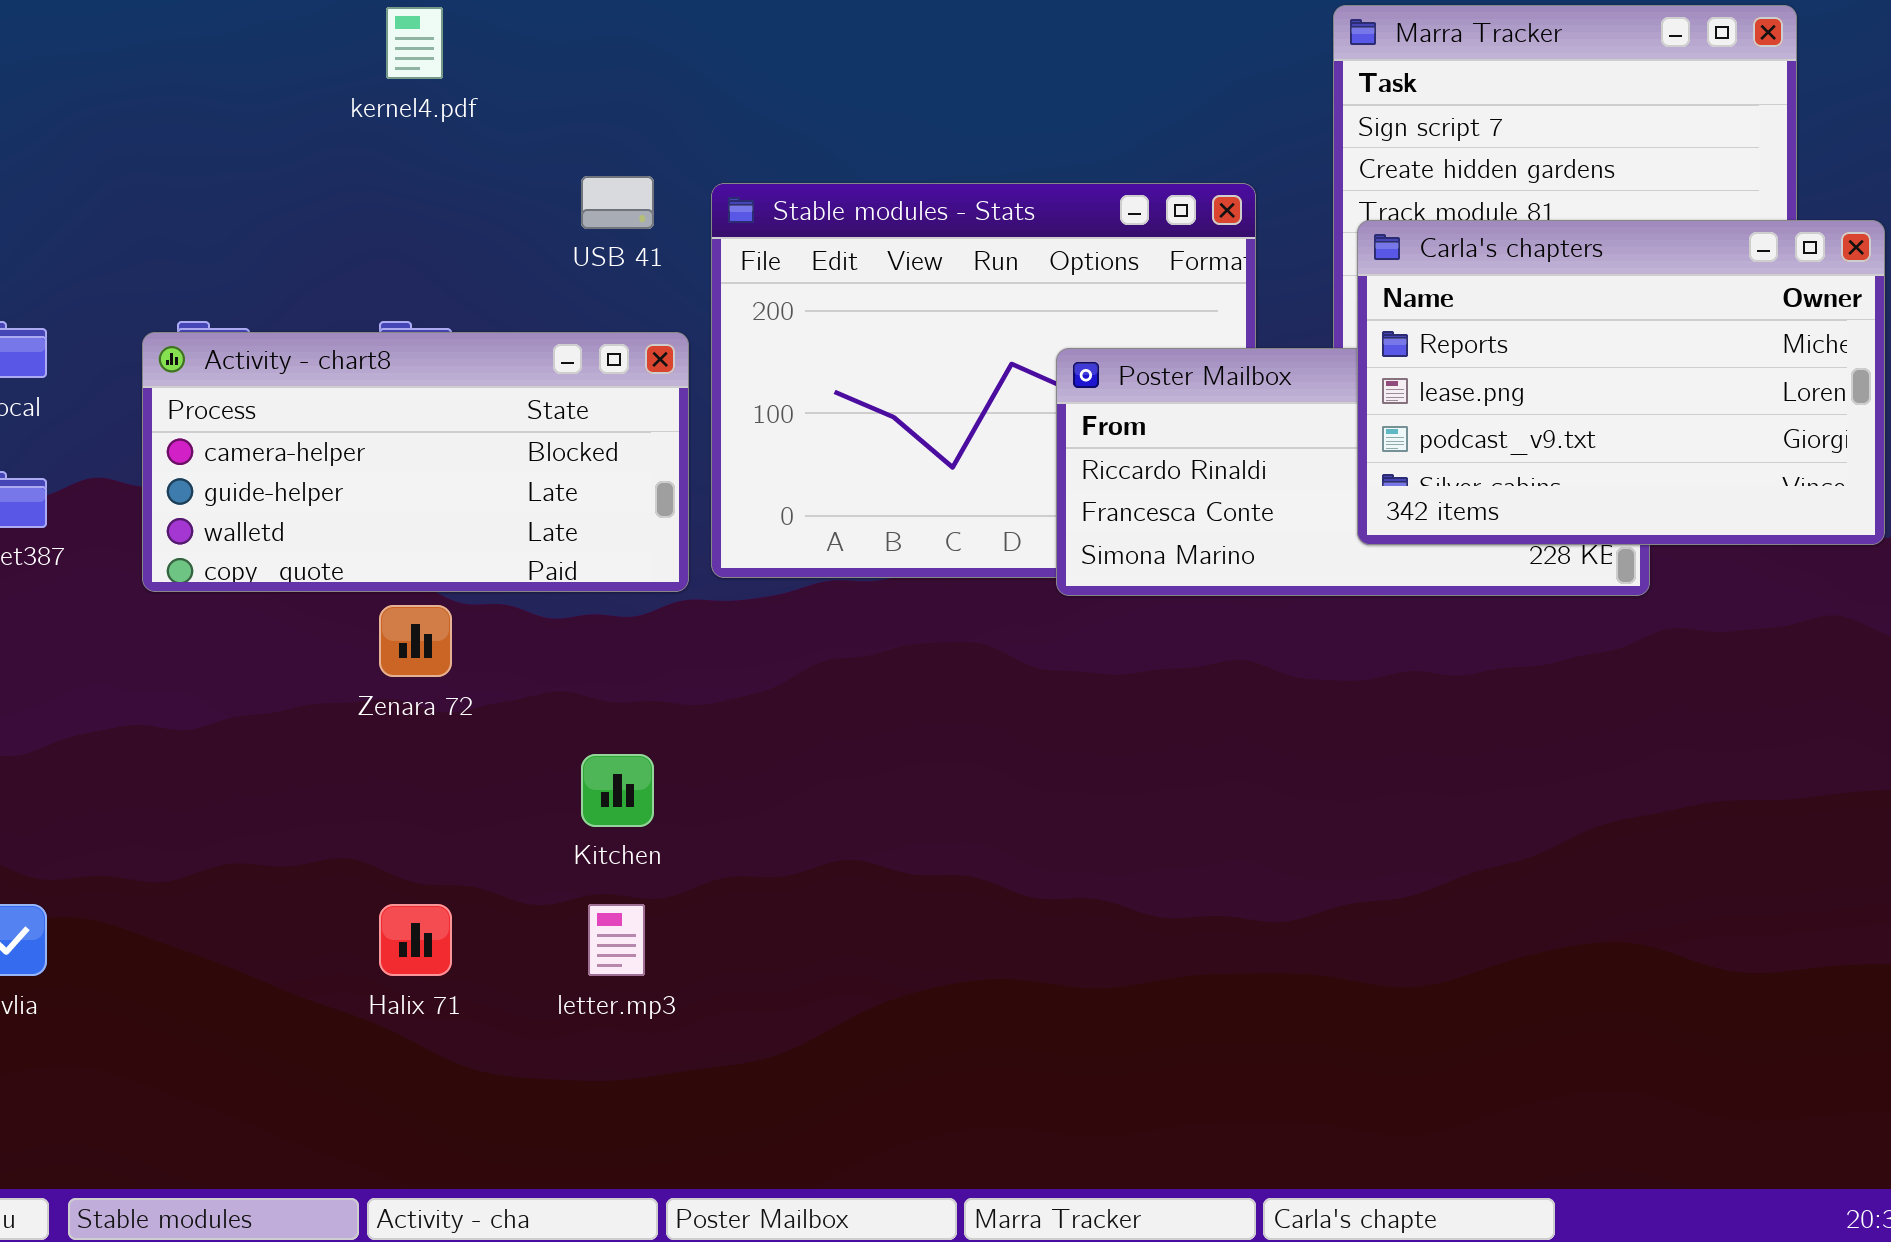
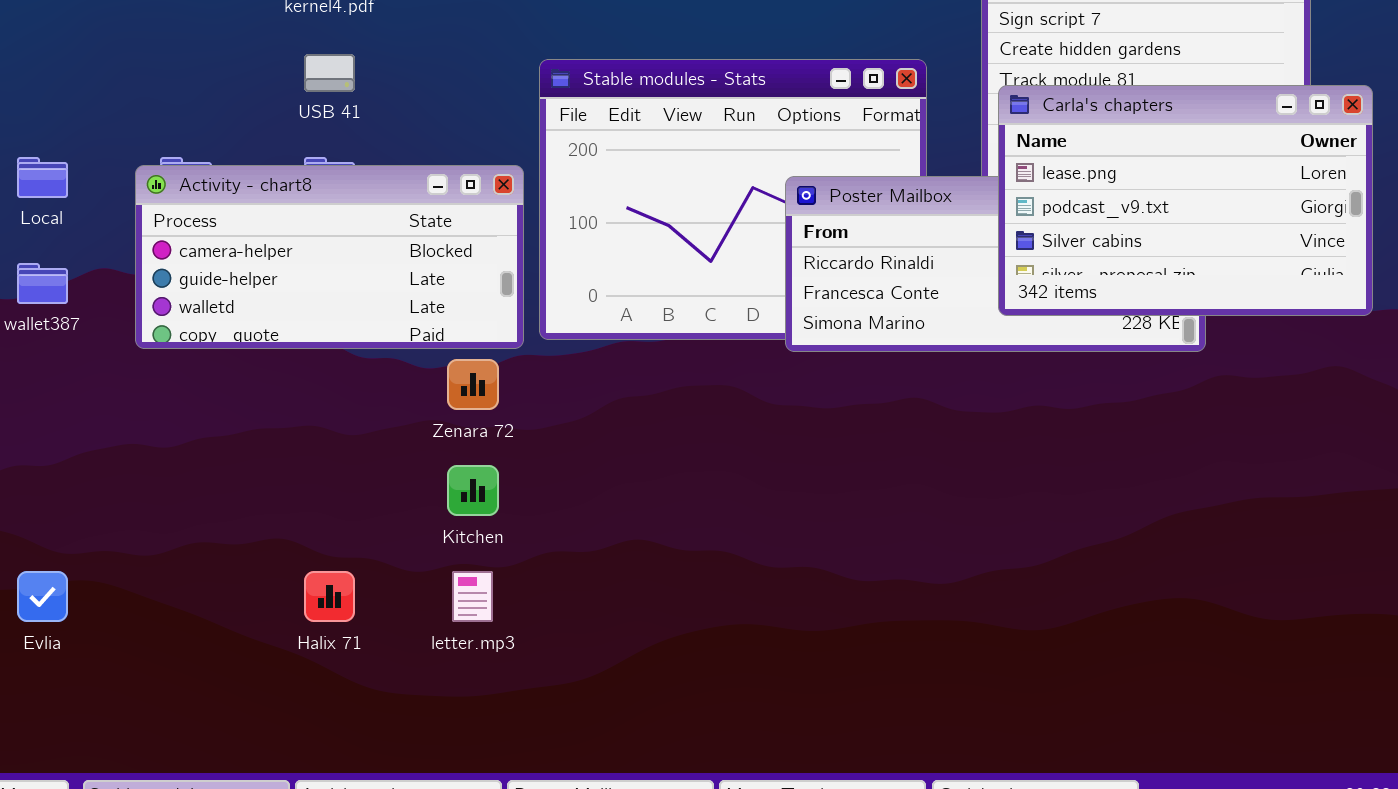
USB 41: [581,176,654,229] -> [304,54,355,92], moved
Carla's chapters: [1357,220,1885,545] -> [998,85,1373,316], scrolled down 1 row
Zenara 72: [379,605,452,677] -> [447,359,499,410], moved

